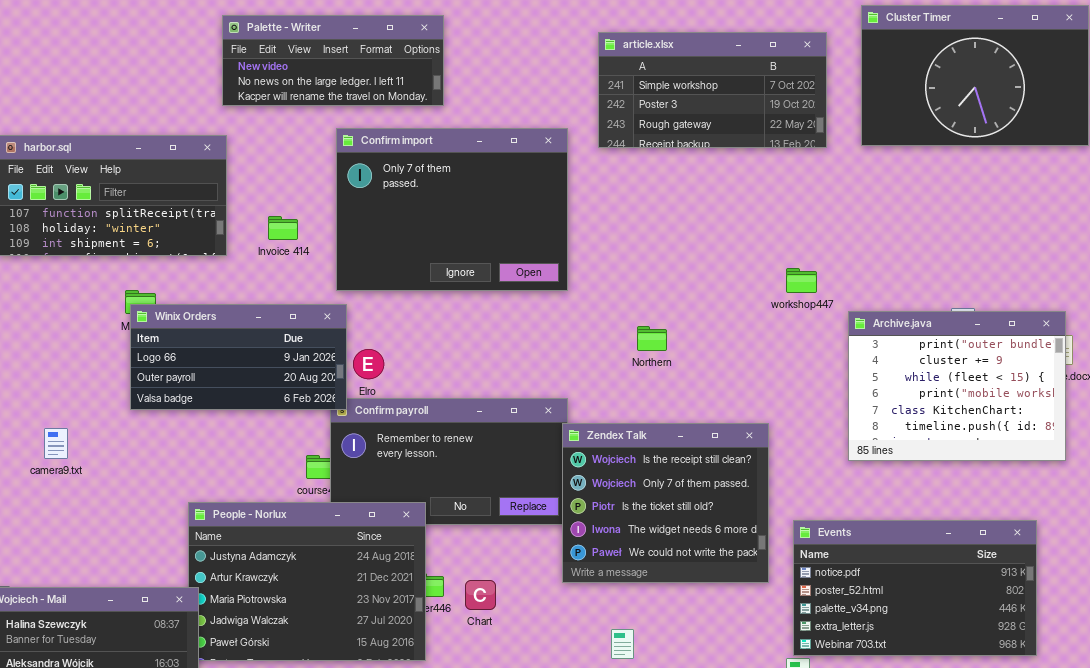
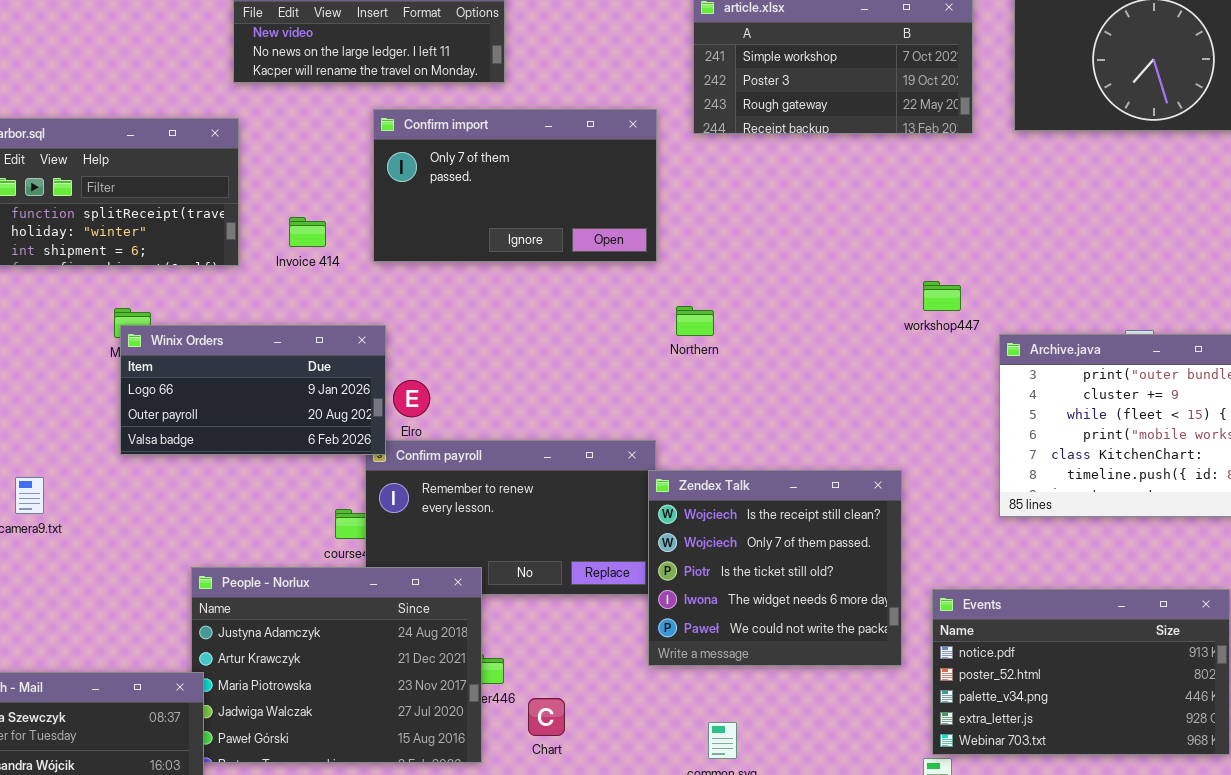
Confirm import: [336,128,568,291] -> [373,109,657,262], resized
Northern: [637,326,667,351] -> [676,306,714,336], moved
Chart: [465,580,496,610] -> [528,698,565,736], moved

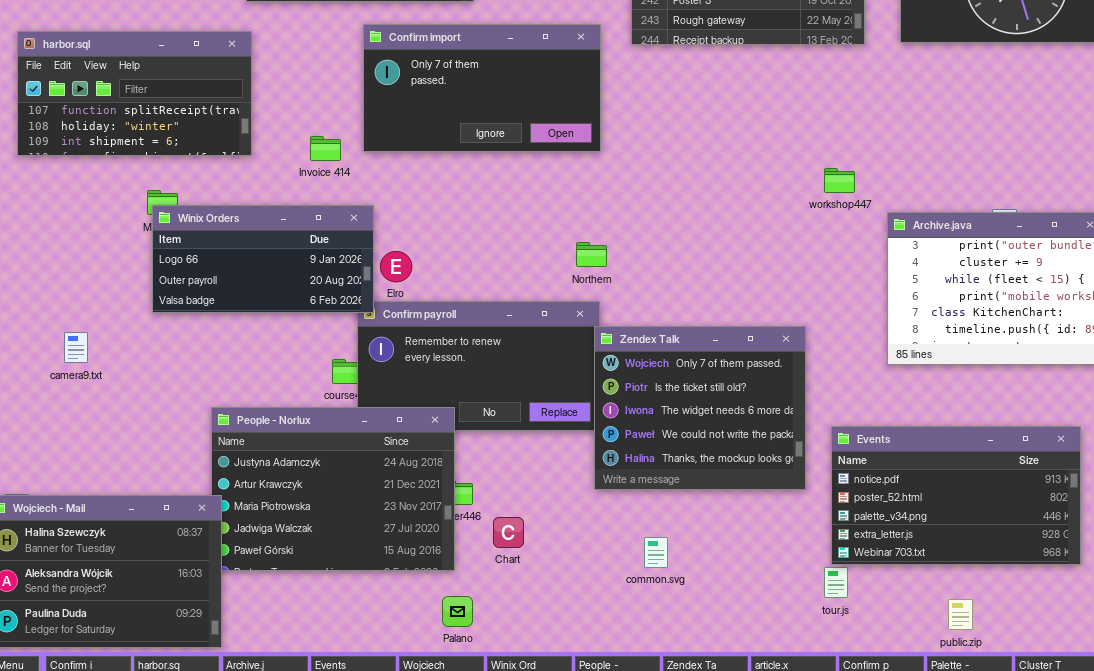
Invoice 414: [289,217,326,247] -> [310,136,341,161], moved
Northern: [676,306,714,336] -> [576,242,607,267], moved
Zendex Talk: [648,470,902,666] -> [594,326,806,490], scrolled down 1 row

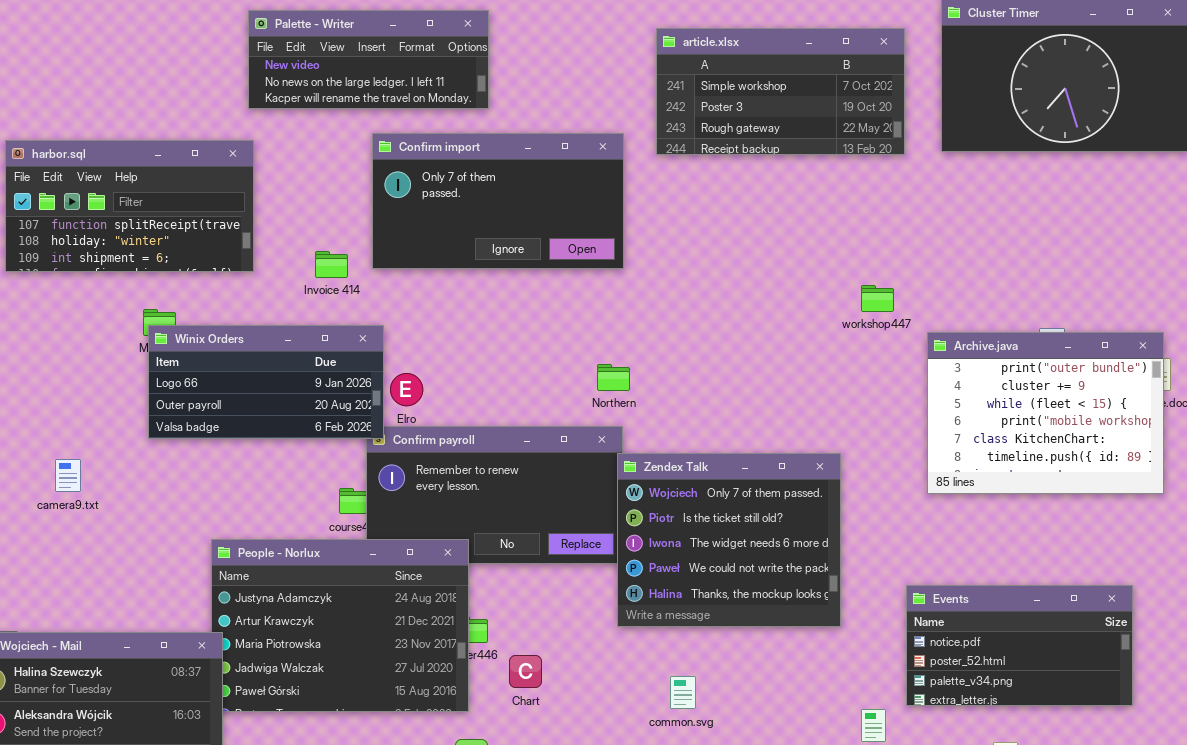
Events: [831,426,1081,565] -> [906,585,1133,706], resized

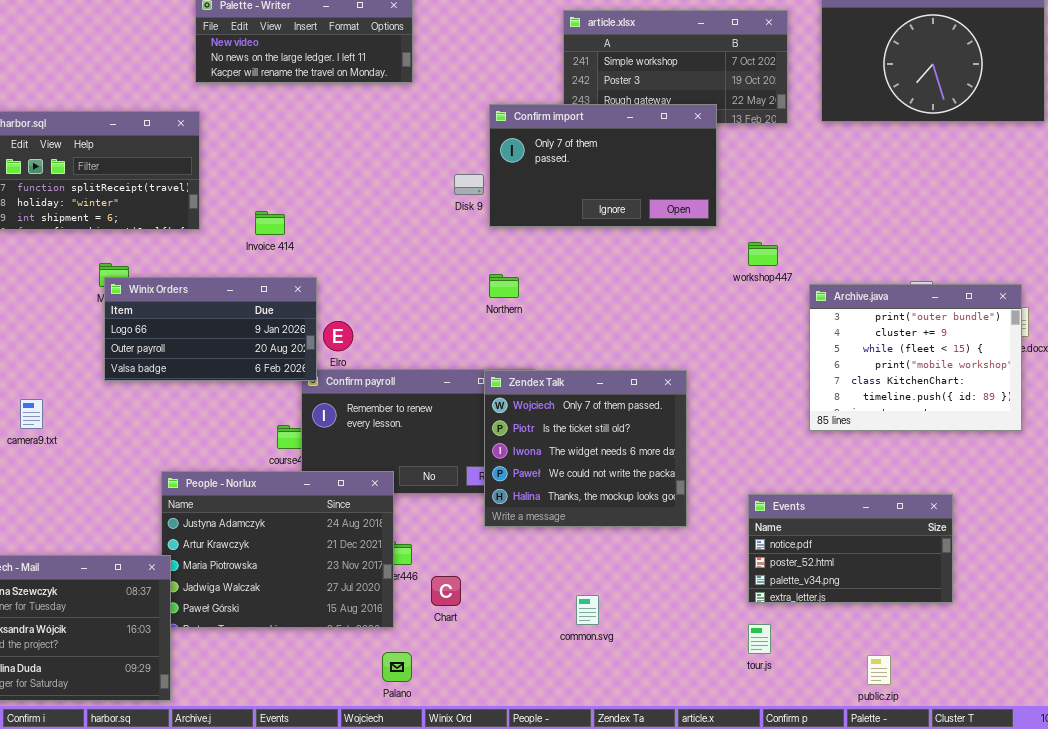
Confirm import: [372,133,624,269] -> [489,104,717,227], moved
Northern: [597,364,630,391] -> [489,274,519,298], moved
Zendex Talk: [617,453,841,627] -> [484,370,687,527], moved
Events: [906,585,1133,706] -> [748,494,953,603], moved

